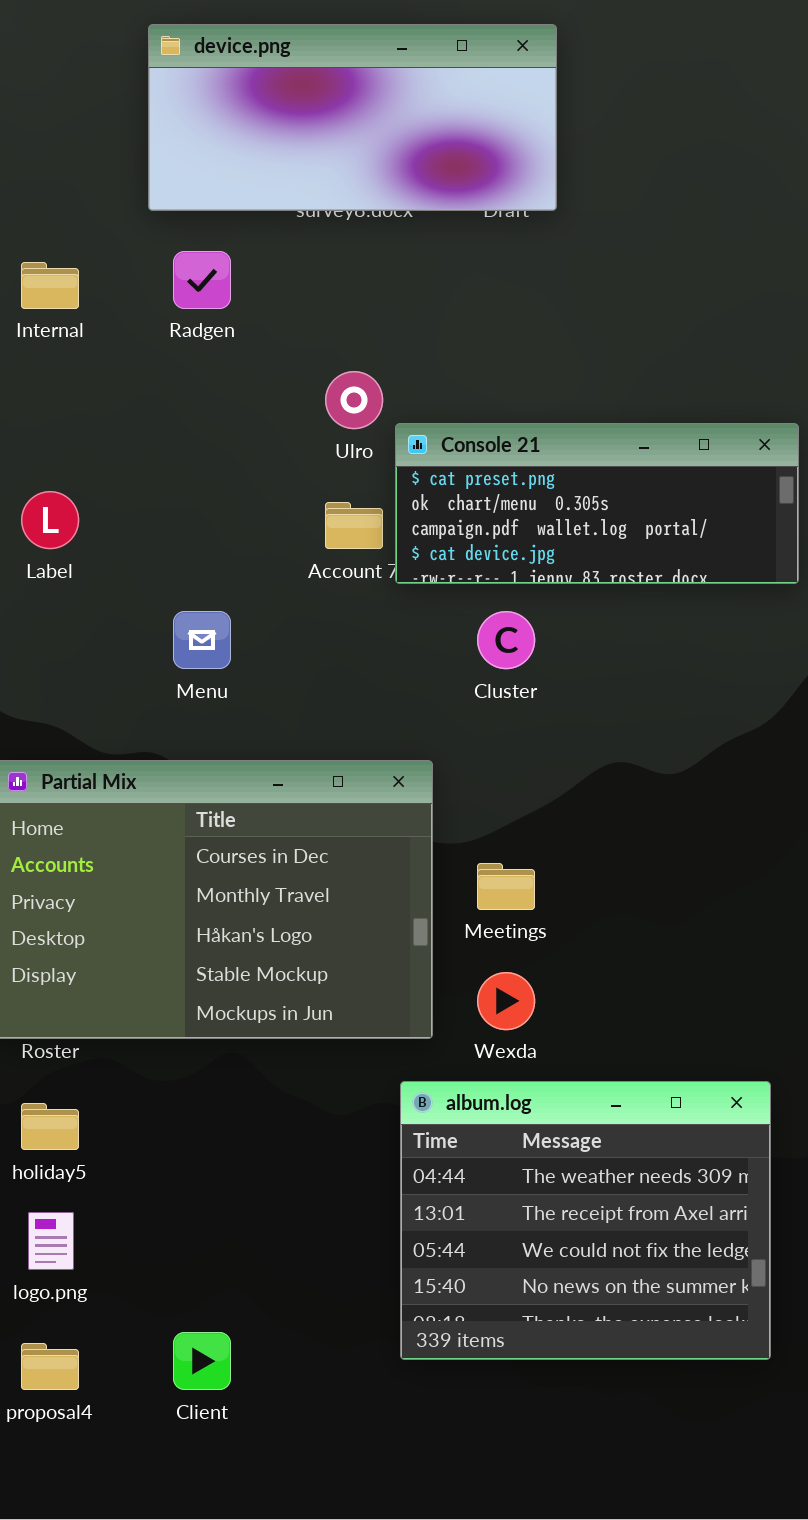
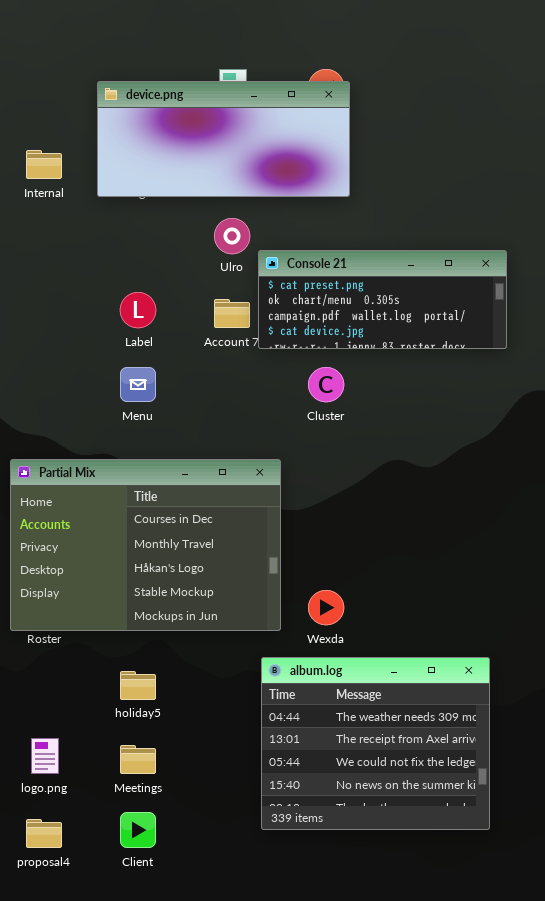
device.png: [148,24,557,211] -> [97,81,350,197], moved
Label: [21,491,79,549] -> [120,292,156,328], moved
Meetings: [477,863,535,910] -> [120,745,156,774], moved
holiday5: [21,1103,79,1150] -> [120,671,156,700], moved

